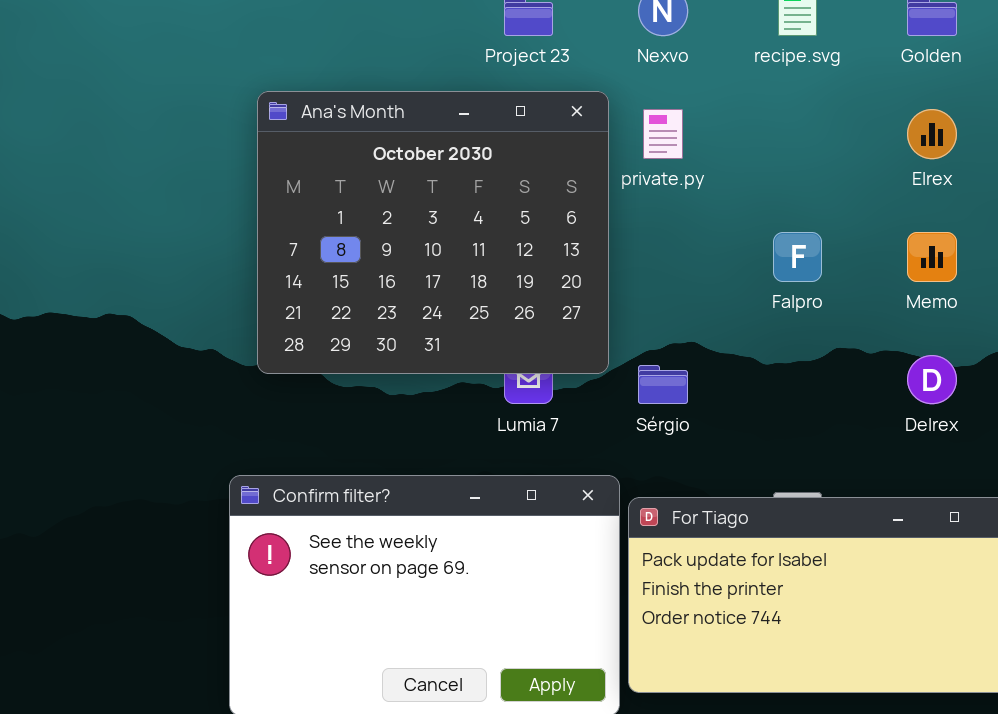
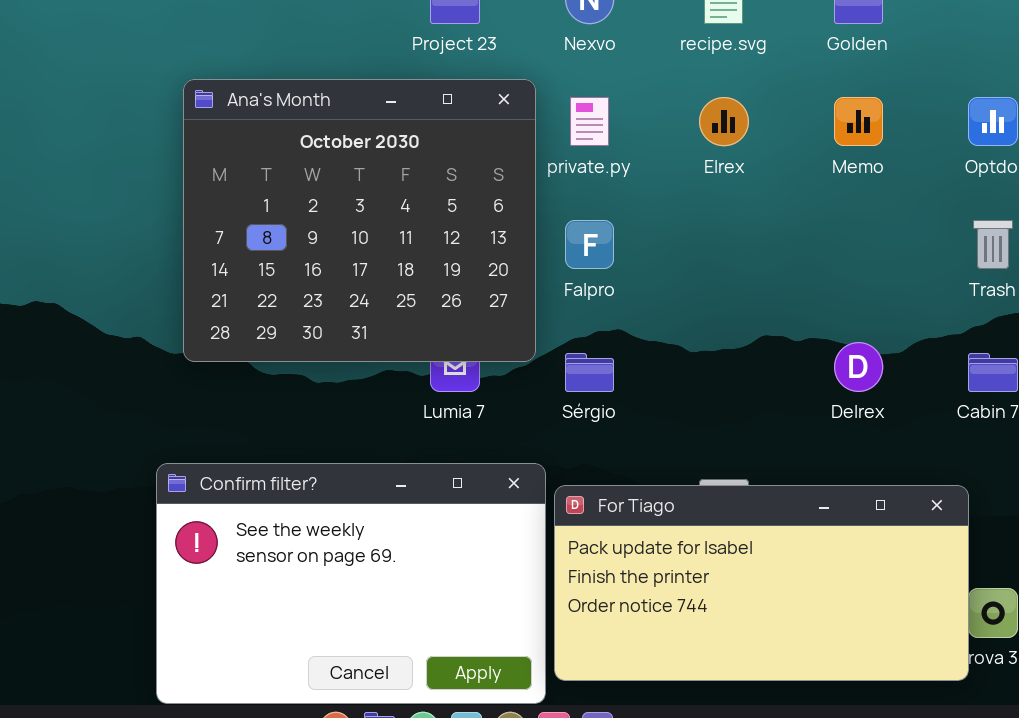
Elrex: [907,109,957,159] -> [699,97,749,146], moved
Falpro: [773,232,822,282] -> [565,220,614,269], moved
Memo: [907,232,957,282] -> [834,97,883,146], moved

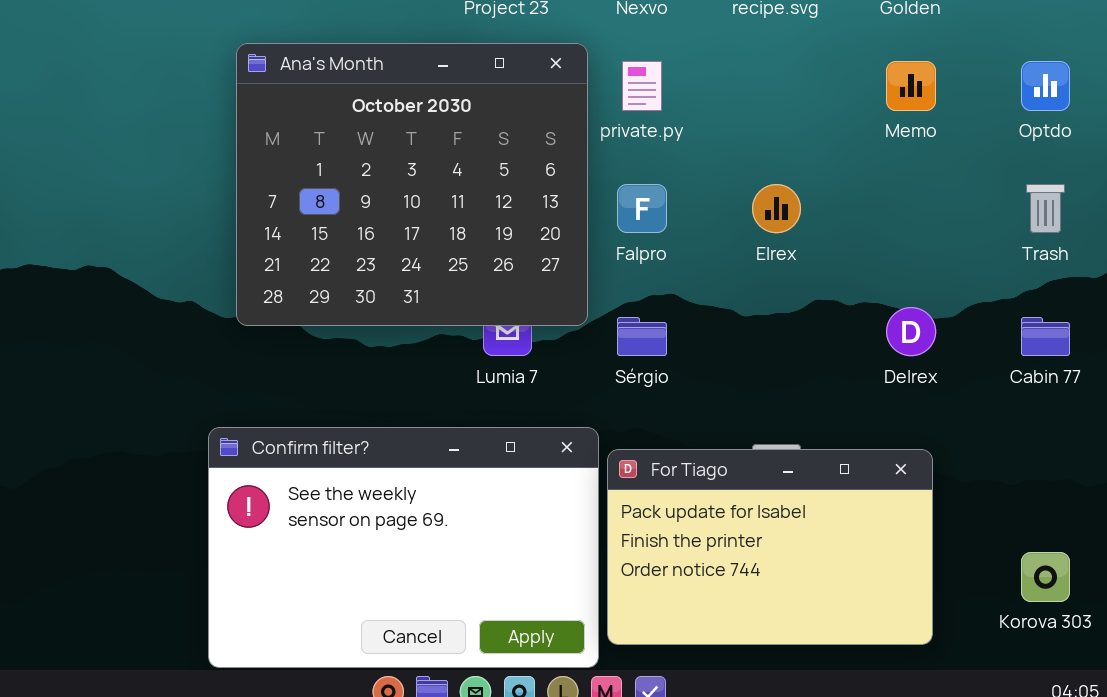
Elrex: [699,97,749,146] -> [752,184,801,233], moved
For Tiago: [554,485,969,681] -> [607,449,933,645], resized

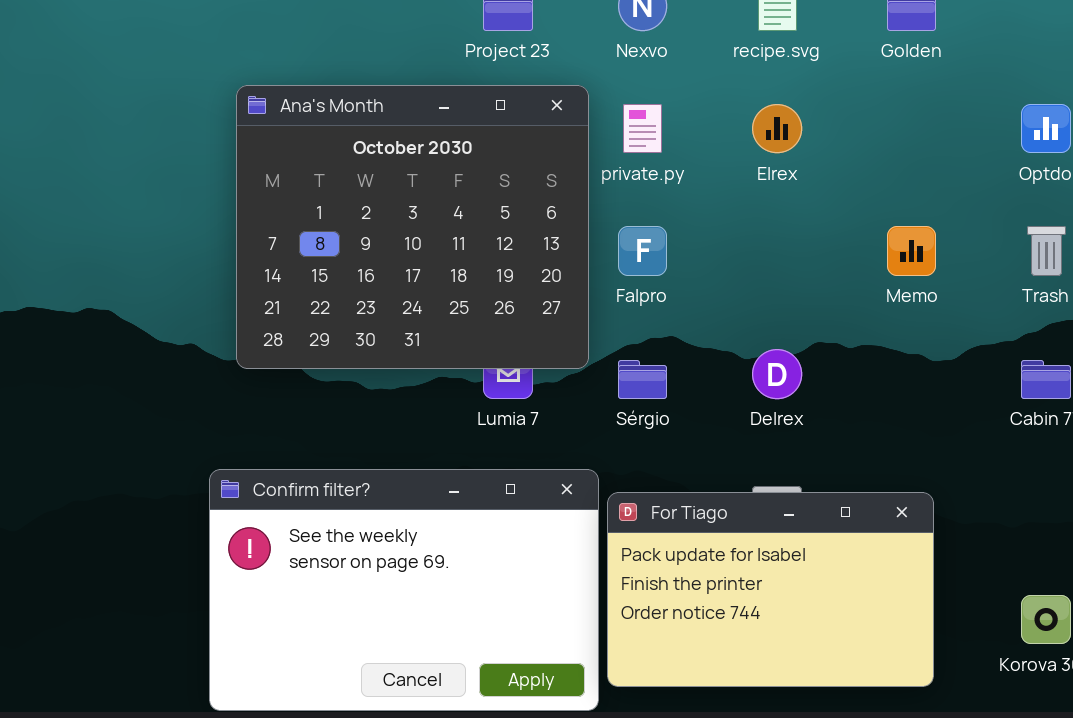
Memo: [886,61,936,111] -> [887,226,936,276], moved
Elrex: [752,184,801,233] -> [752,104,802,153], moved
Delrex: [886,307,936,356] -> [752,349,802,399], moved

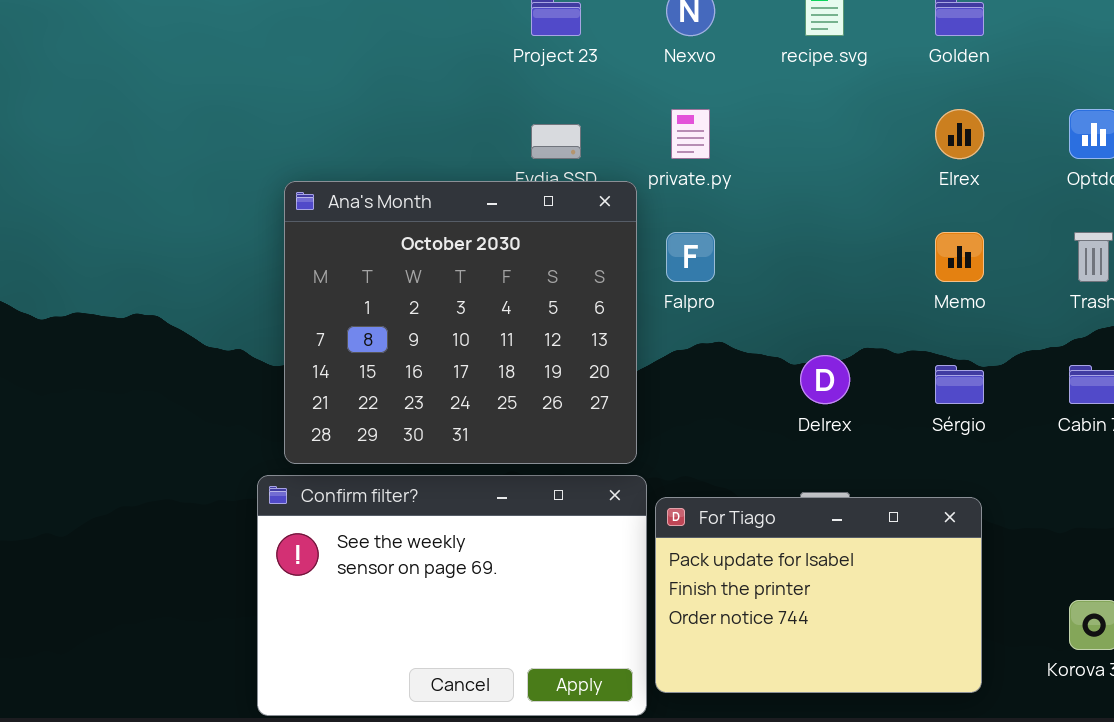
Ana's Month: [236,85,589,369] -> [284,181,637,464], moved
Elrex: [752,104,802,153] -> [935,109,984,159], moved
Sérgio: [618,360,667,399] -> [935,365,984,404], moved

